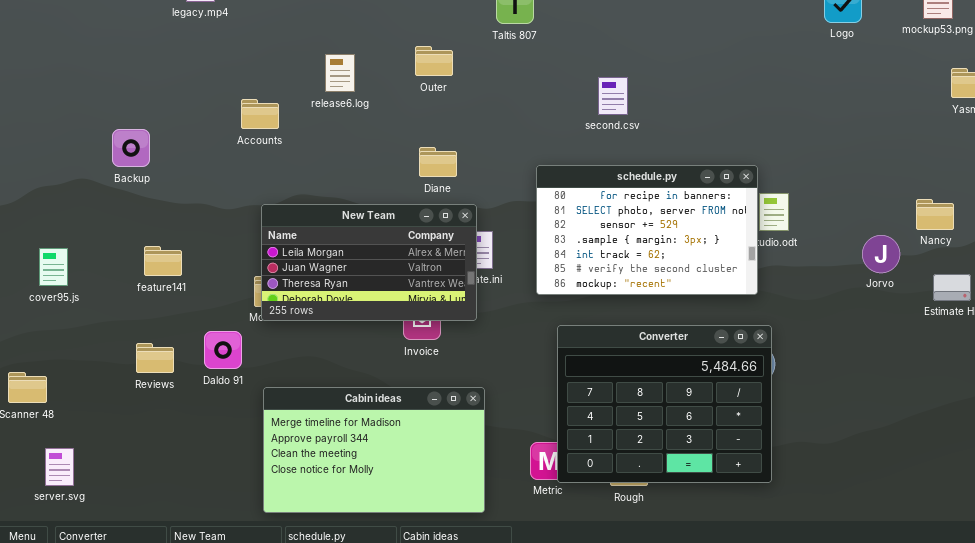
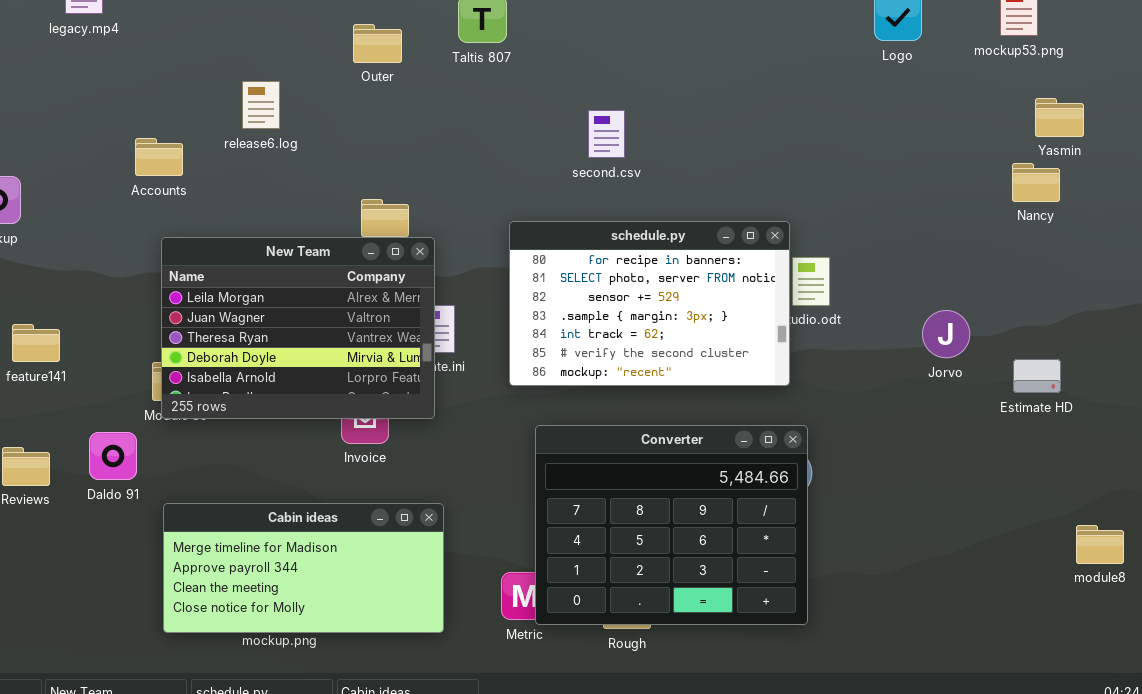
Outer: [415,46,453,76] -> [353,24,402,63], moved
Nancy: [916,199,954,230] -> [1012,163,1060,202], moved
New Team: [261,204,477,321] -> [161,237,435,419], resized
Cabin ideas: [263,387,485,513] -> [163,503,444,633], resized

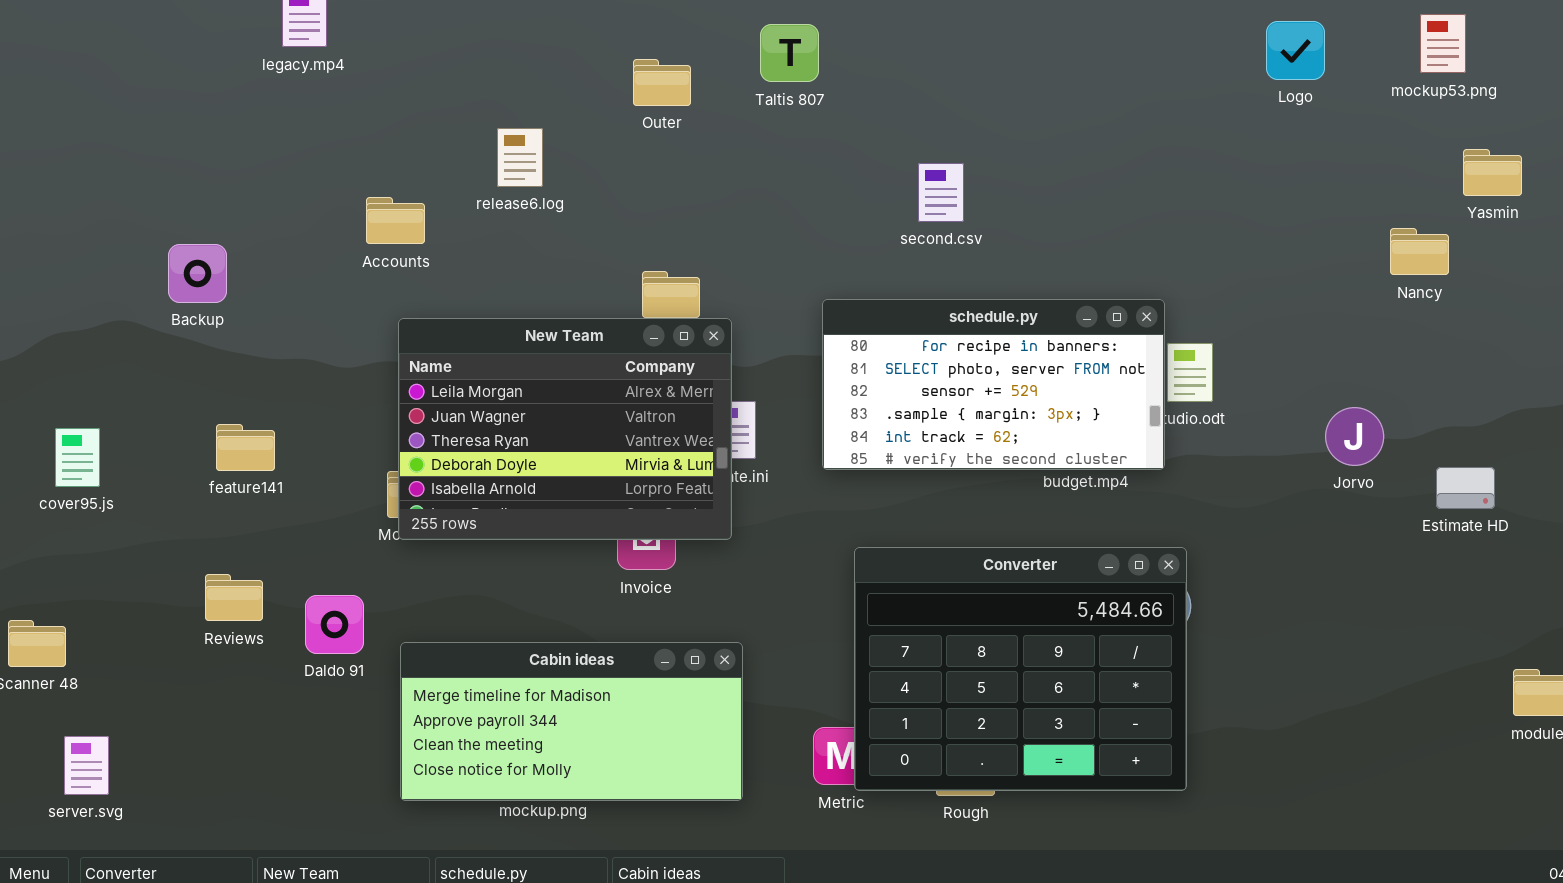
Nancy: [1012,163,1060,202] -> [1390,228,1449,275], moved
schedule.py: [509,221,790,386] -> [822,299,1165,470], resized
Daldo 91: [89,432,137,480] -> [305,595,364,654], moved

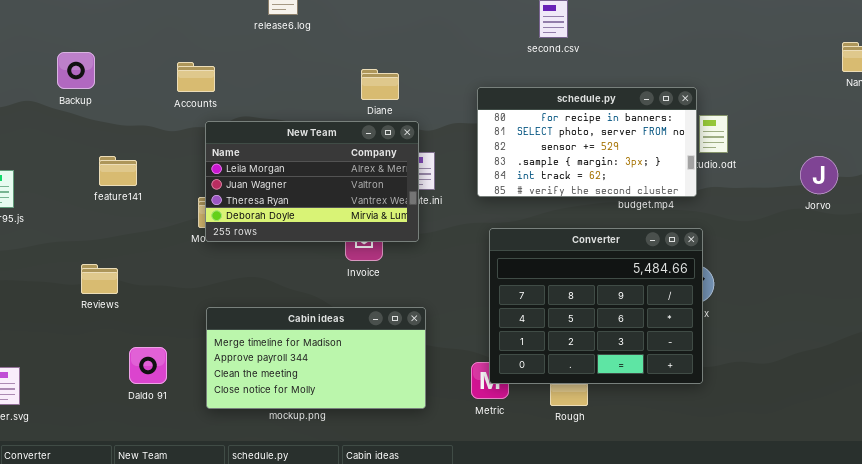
Accounts: [366,197,425,244] -> [177,62,215,92], moved
New Team: [398,318,732,540] -> [205,121,419,242], resized
feature141: [216,424,275,471] -> [99,156,137,186], moved
Converter: [854,547,1187,791] -> [489,228,703,384], moved
Daldo 91: [305,595,364,654] -> [129,347,167,384], moved

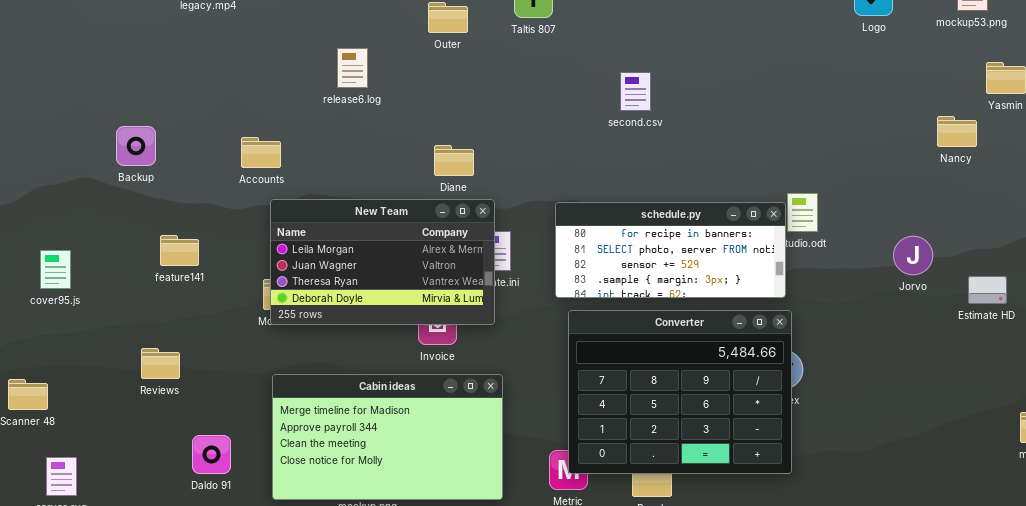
schedule.py: [477,87,697,197] -> [555,202,786,298], moved, resized
Cabin ideas: [206,307,426,409] -> [272,374,503,500], resized

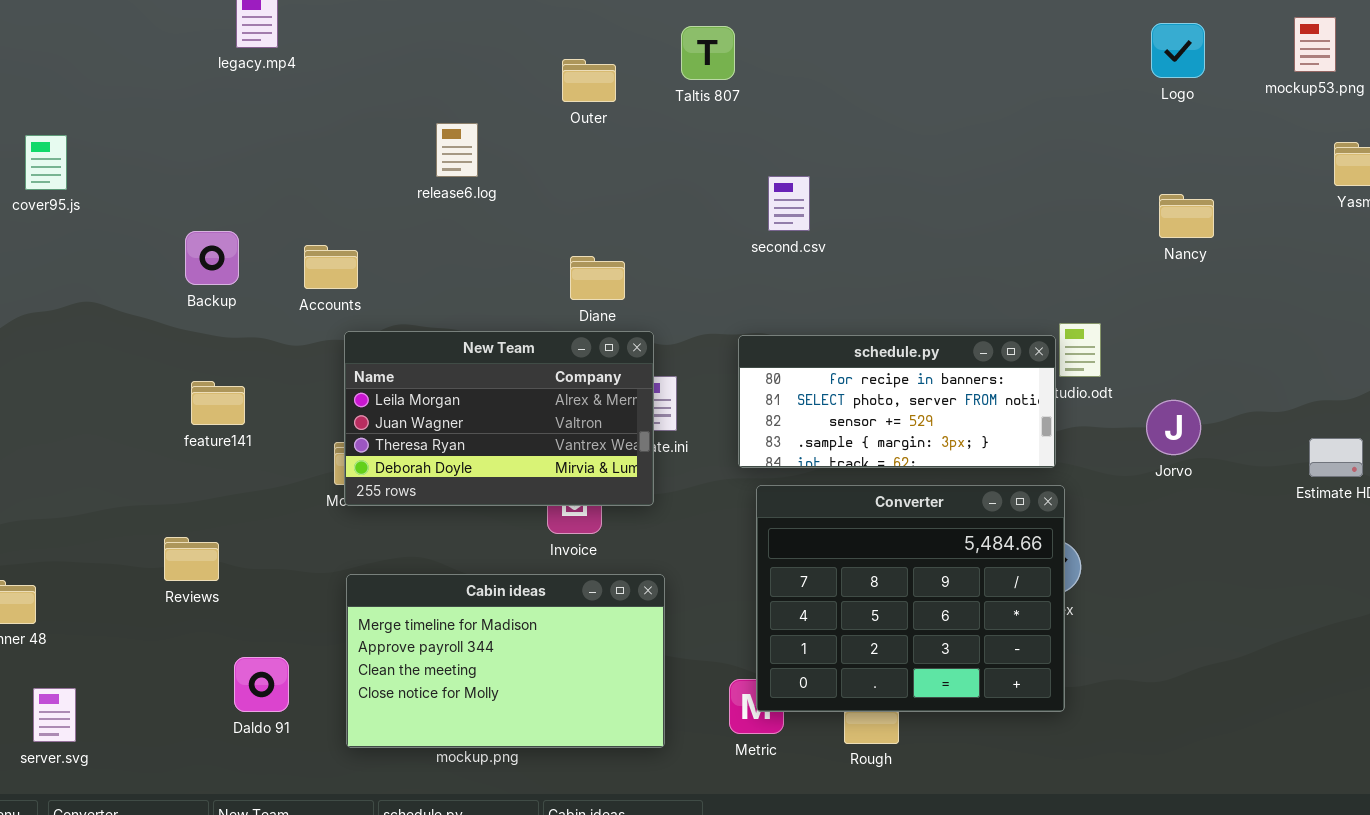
second.csv: [620,72,651,111] -> [768,176,810,231], moved
Nancy: [937,116,977,147] -> [1159,194,1214,238], moved
Backup: [116,126,156,166] -> [185,231,239,285], moved
Jorvo: [893,236,933,275] -> [1146,400,1201,455], moved
cover95.js: [40,250,71,289] -> [25,135,67,190], moved

